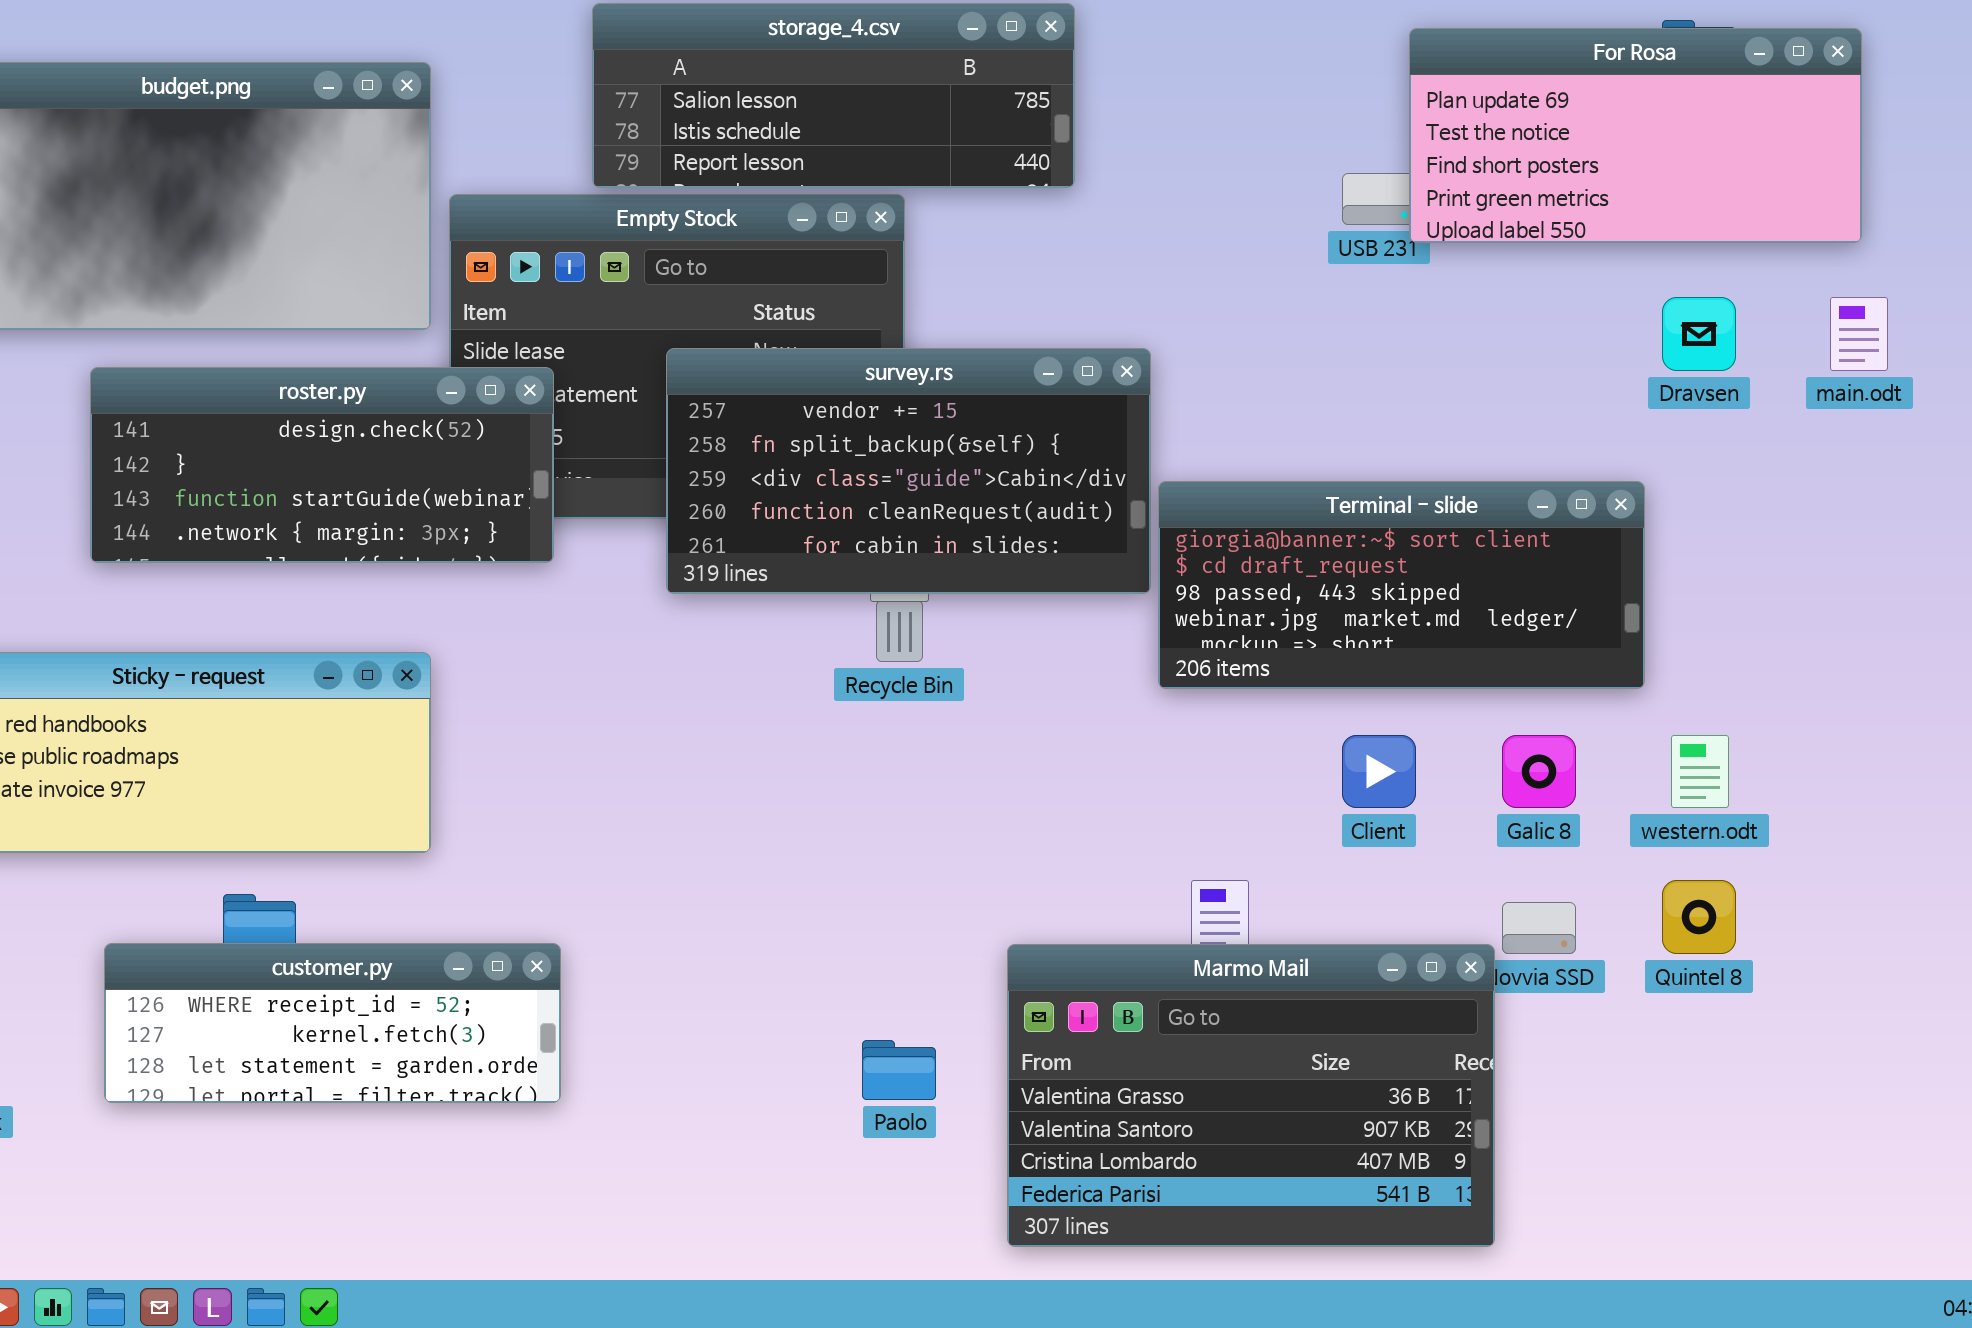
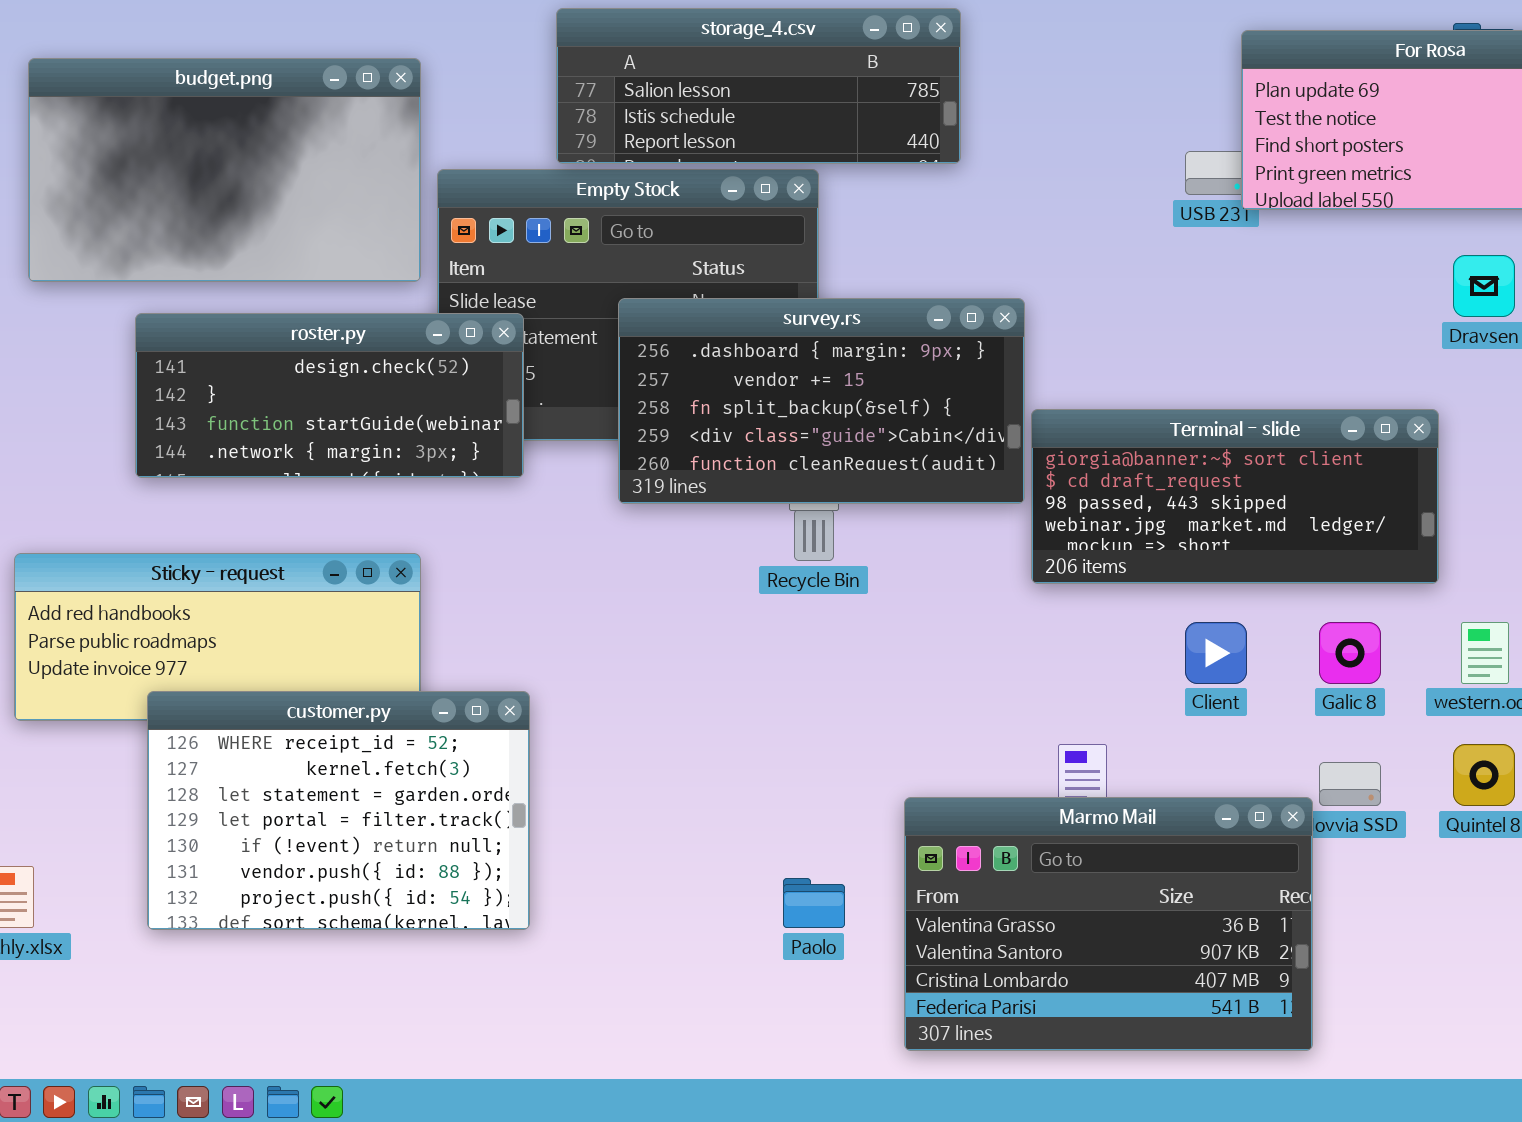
survey.rs: [666,348,1151,594] -> [618,298,1025,504], scrolled up 1 row
customer.py: [104,943,561,1103] -> [147,691,530,930], resized

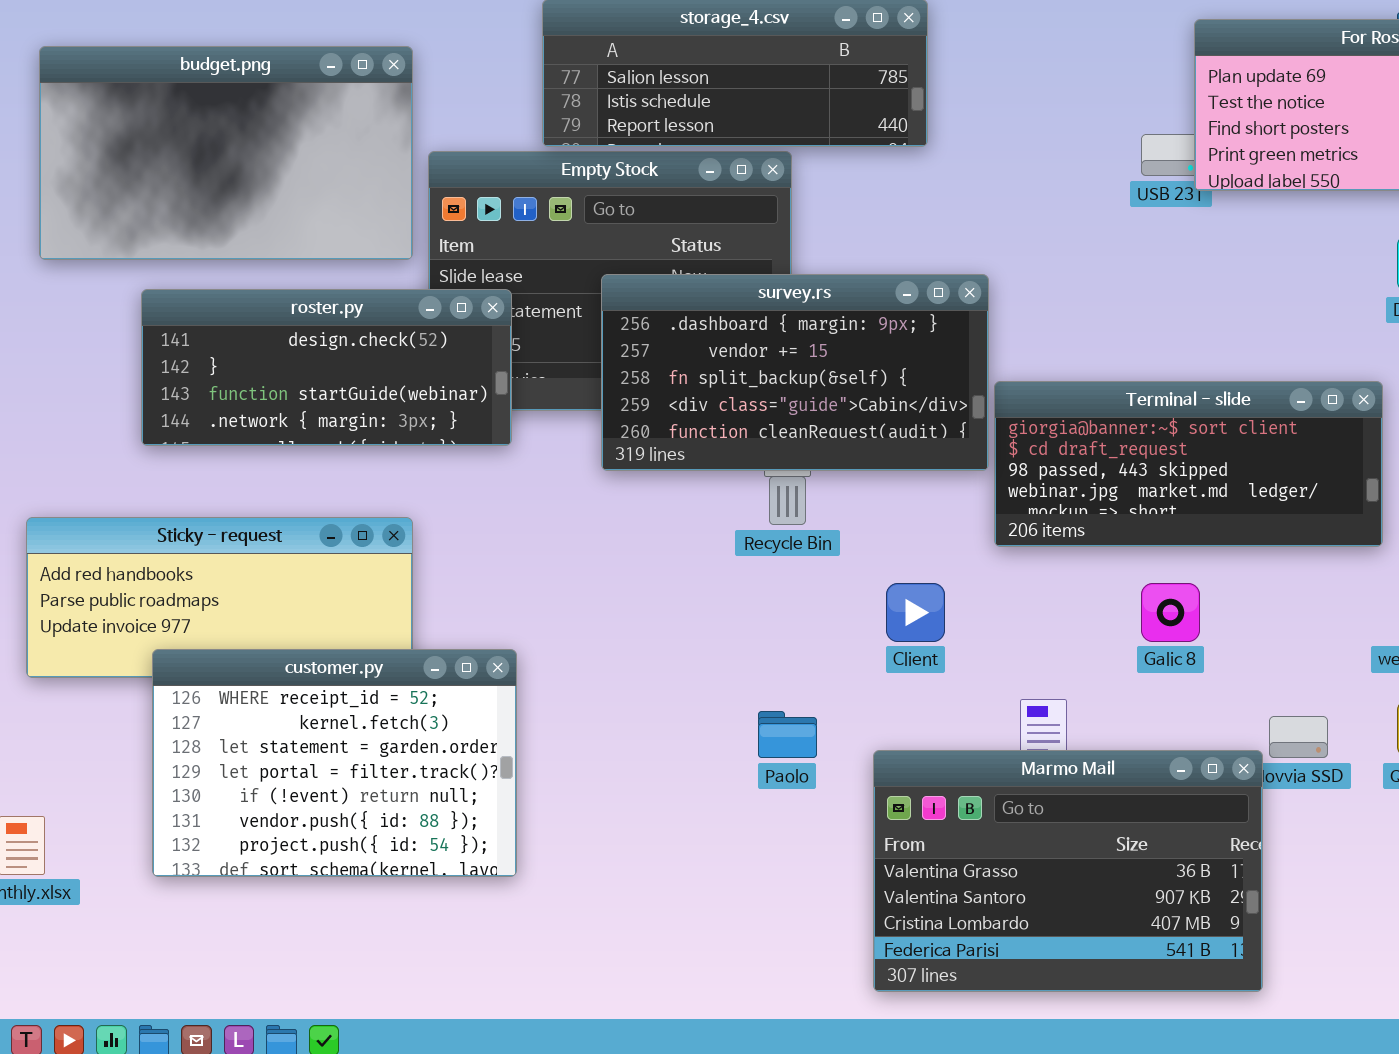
Client: [1185,622,1247,684] -> [886,583,945,642], moved
Galic 8: [1319,622,1381,684] -> [1141,583,1200,642], moved
Paolo: [783,878,845,928] -> [758,711,817,758], moved

